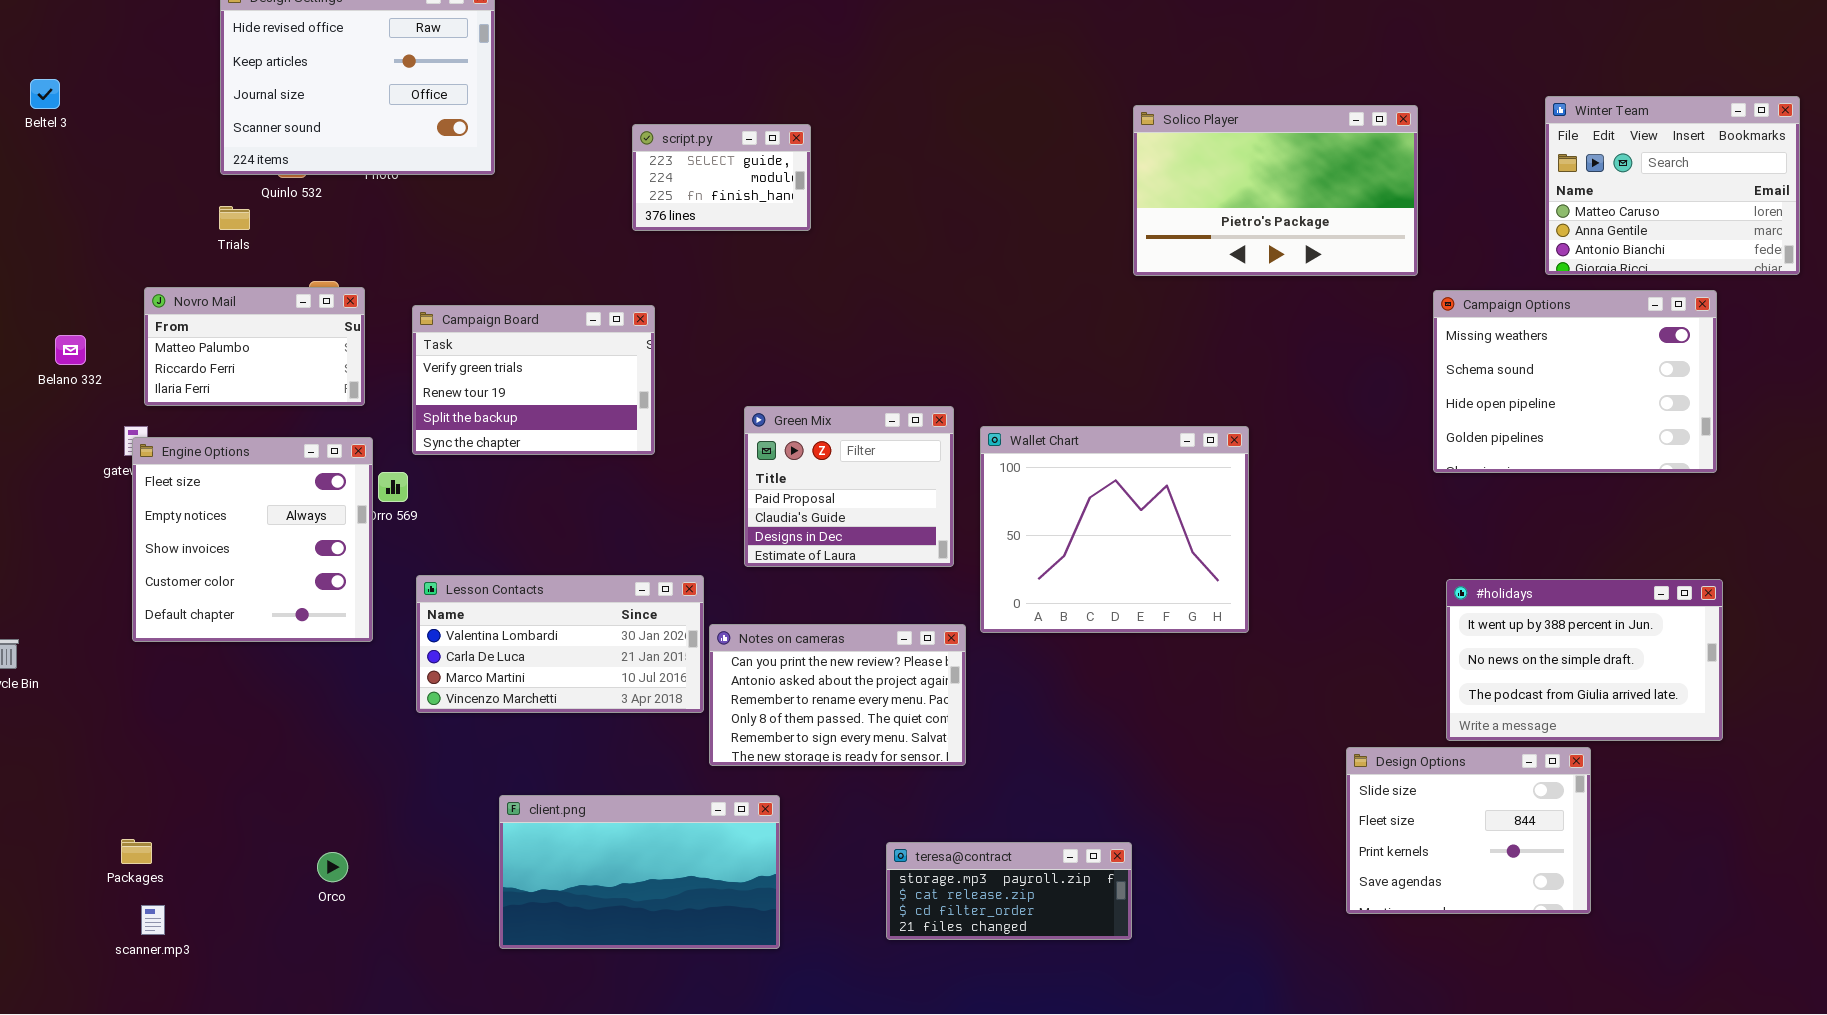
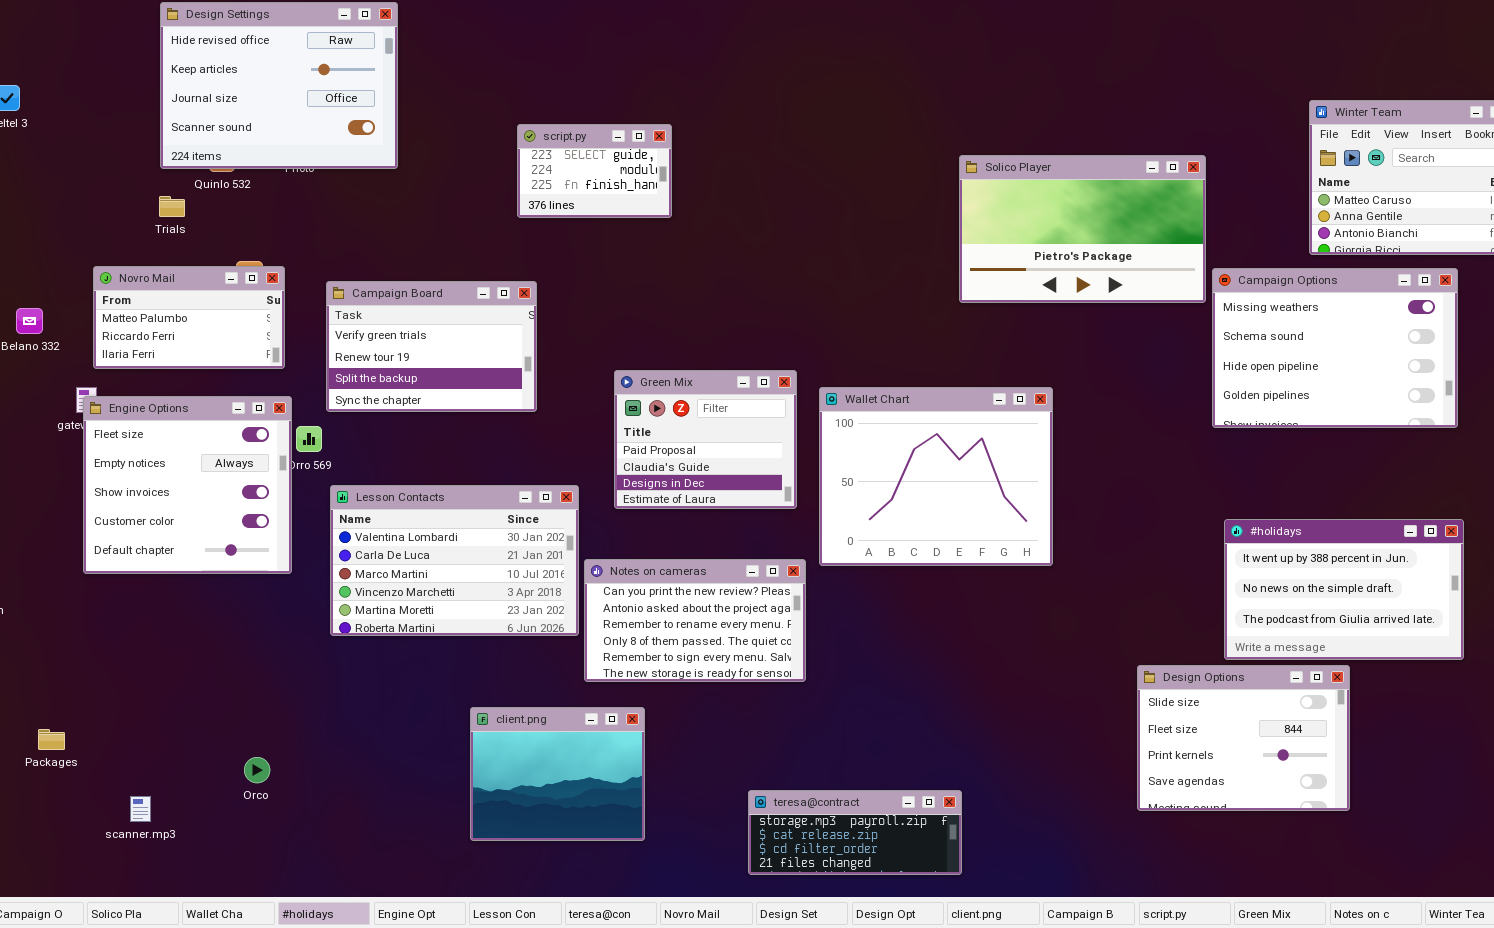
Solico Player: [1133,105,1418,276] -> [959,155,1206,303], moved
Lesson Contacts: [416,575,704,713] -> [330,485,579,636], resized
client.png: [499,795,780,949] -> [470,707,645,841], resized
Packages: [121,839,152,864] -> [38,729,65,750], moved
teresa@contract: [886,842,1132,940] -> [748,790,962,875], moved
scanner.mp3: [141,905,165,935] -> [130,796,151,822], moved

